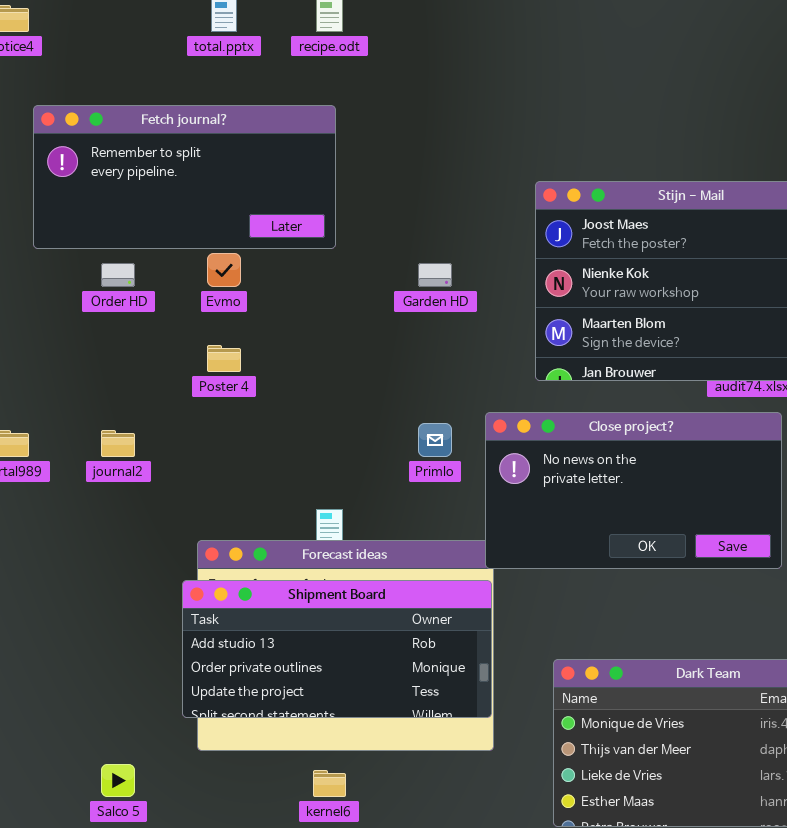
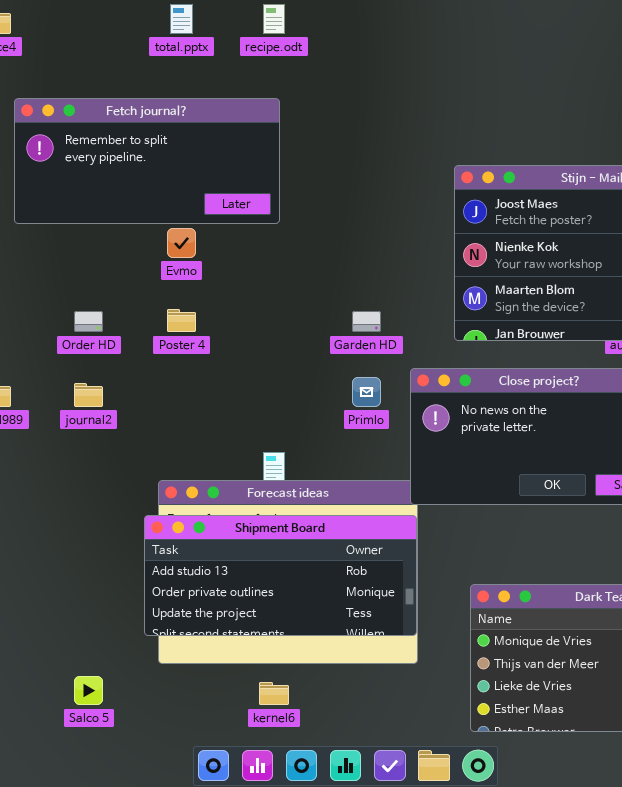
Order HD: [101,263,135,287] -> [74,311,103,332], moved
Garden HD: [418,263,452,287] -> [352,311,381,332], moved

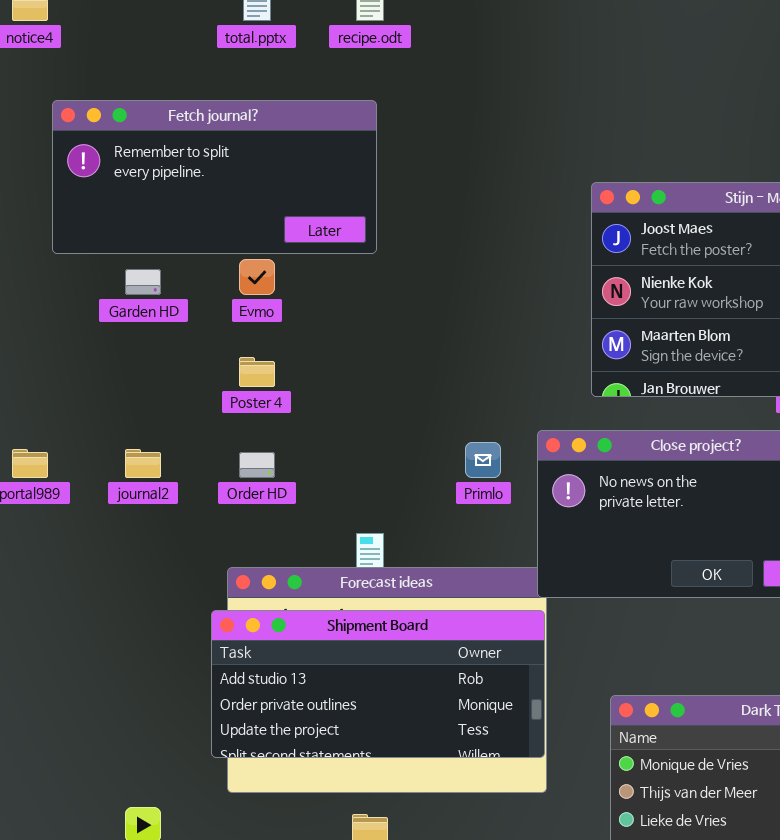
Order HD: [74,311,103,332] -> [239,452,275,478], moved
Garden HD: [352,311,381,332] -> [125,269,161,295], moved

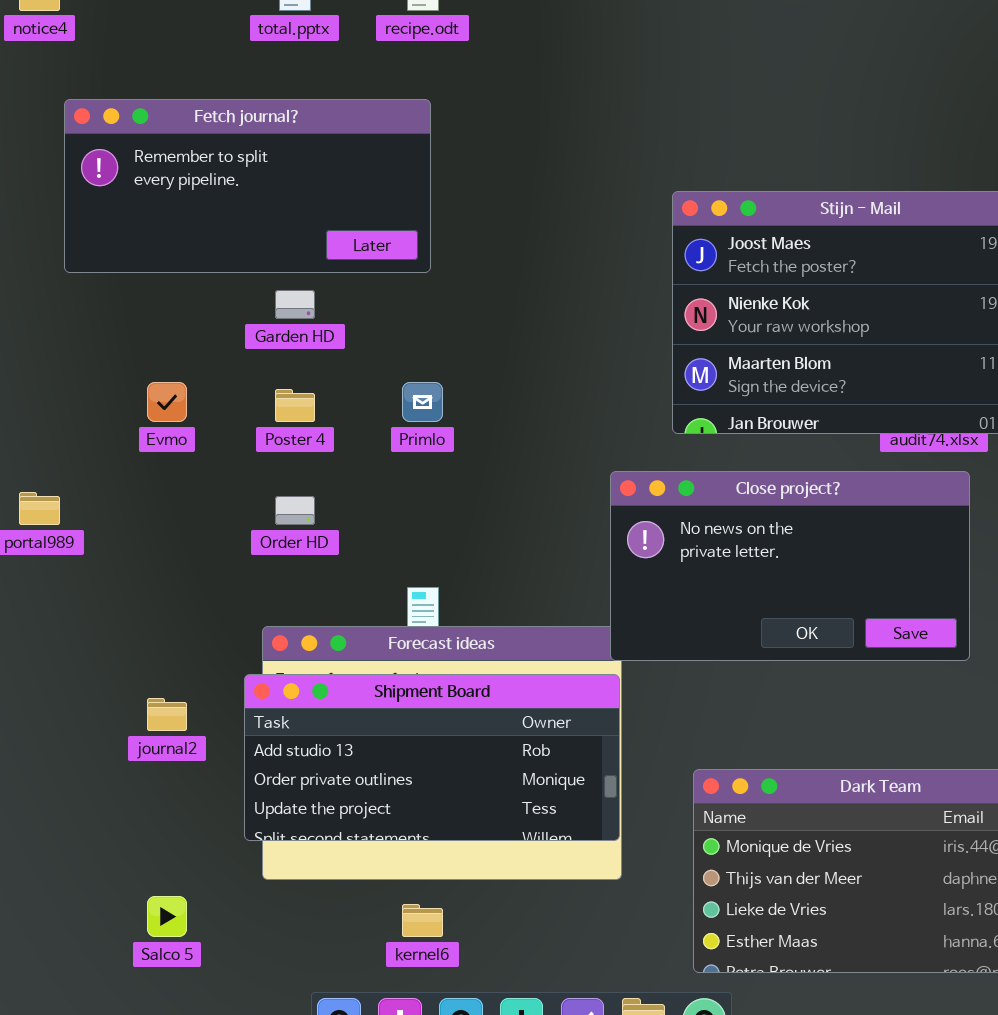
Evmo: [239,259,275,295] -> [147,382,187,422], moved
Garden HD: [125,269,161,295] -> [275,290,315,319], moved
Primlo: [465,442,501,478] -> [402,382,443,422], moved
journal2: [125,449,161,478] -> [147,698,187,731], moved

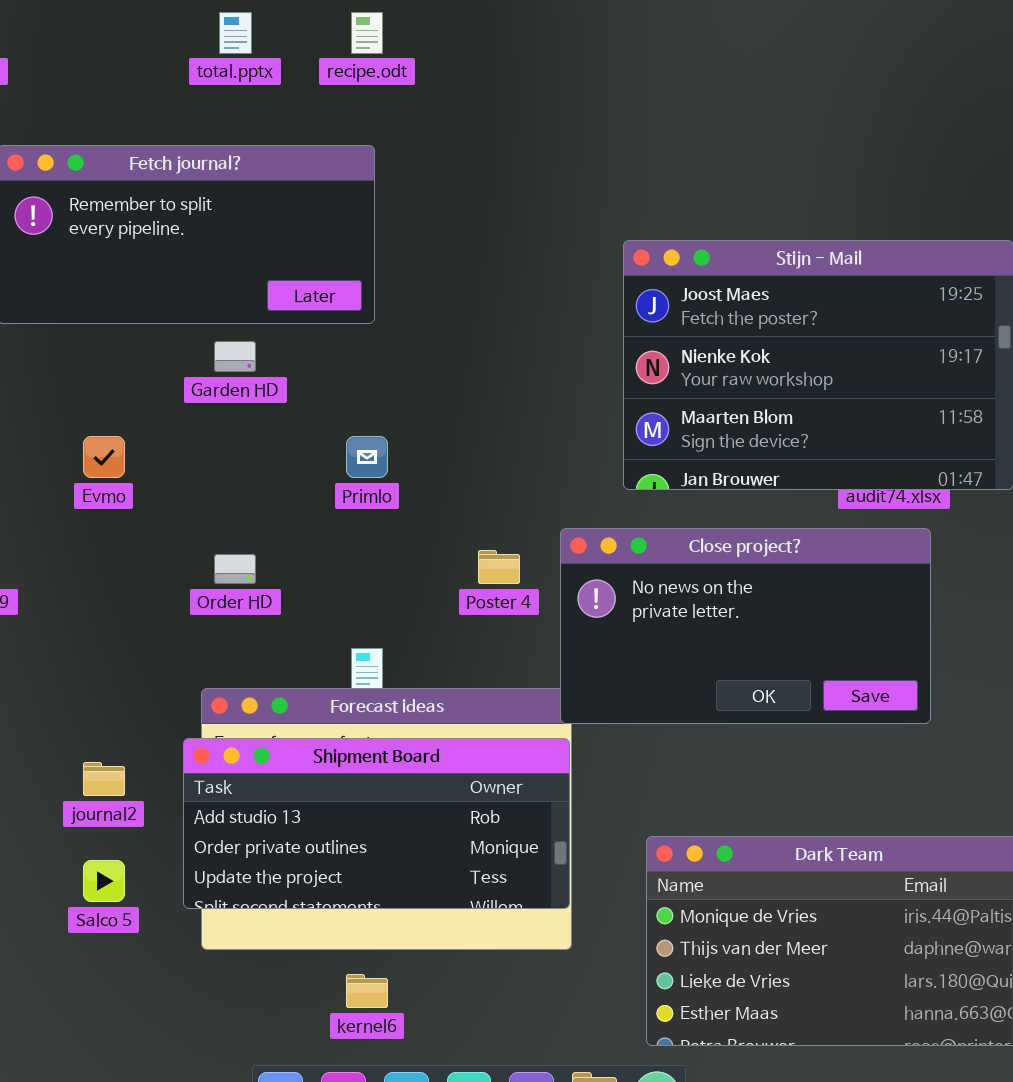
Poster 4: [275,389,315,422] -> [478,550,520,584], moved
Salco 5: [147,896,187,937] -> [83,860,125,902], moved

